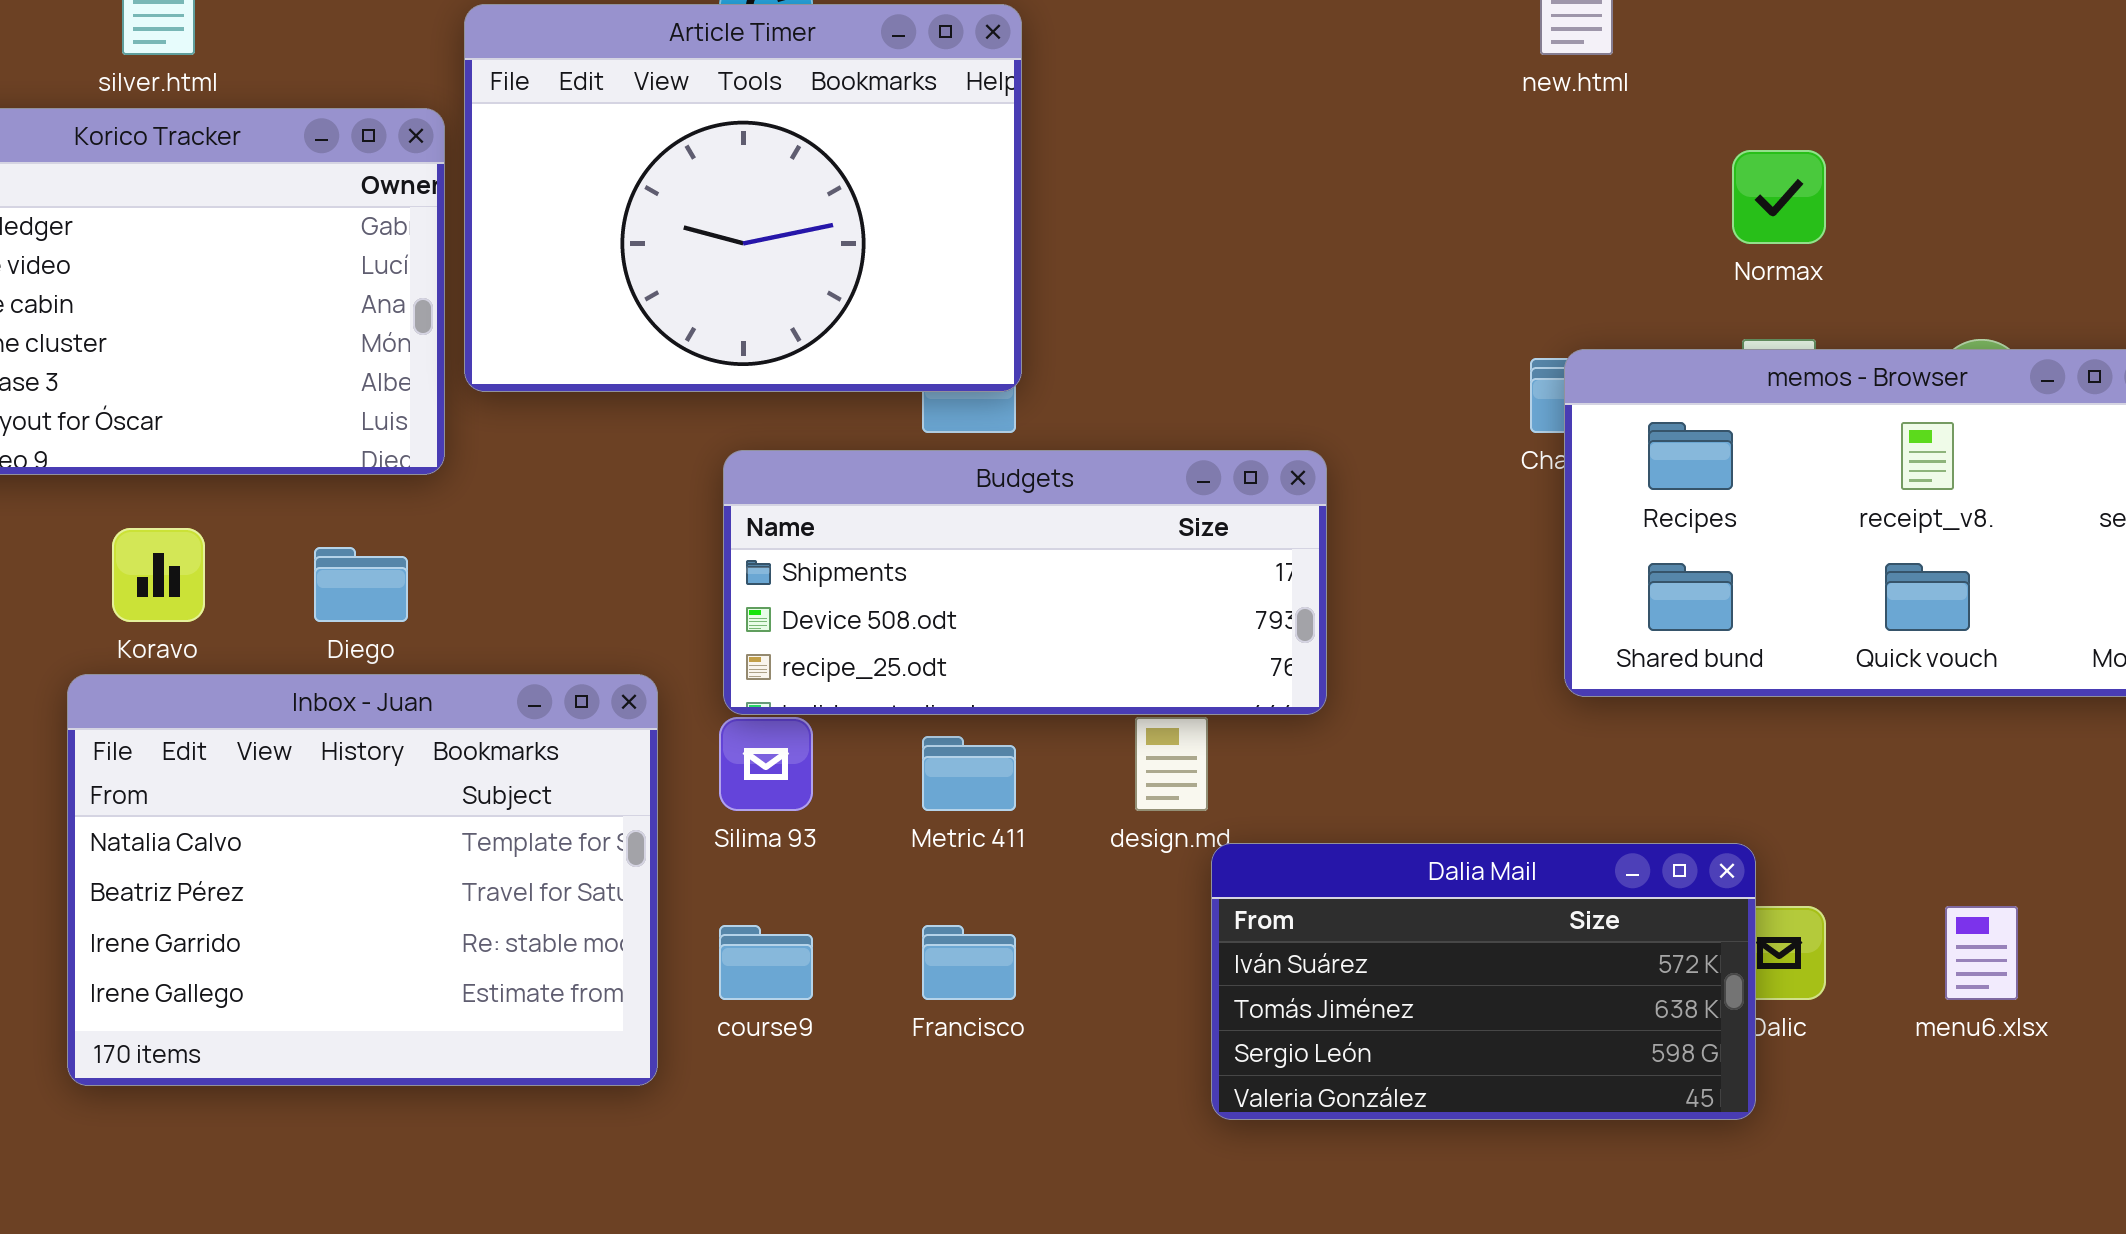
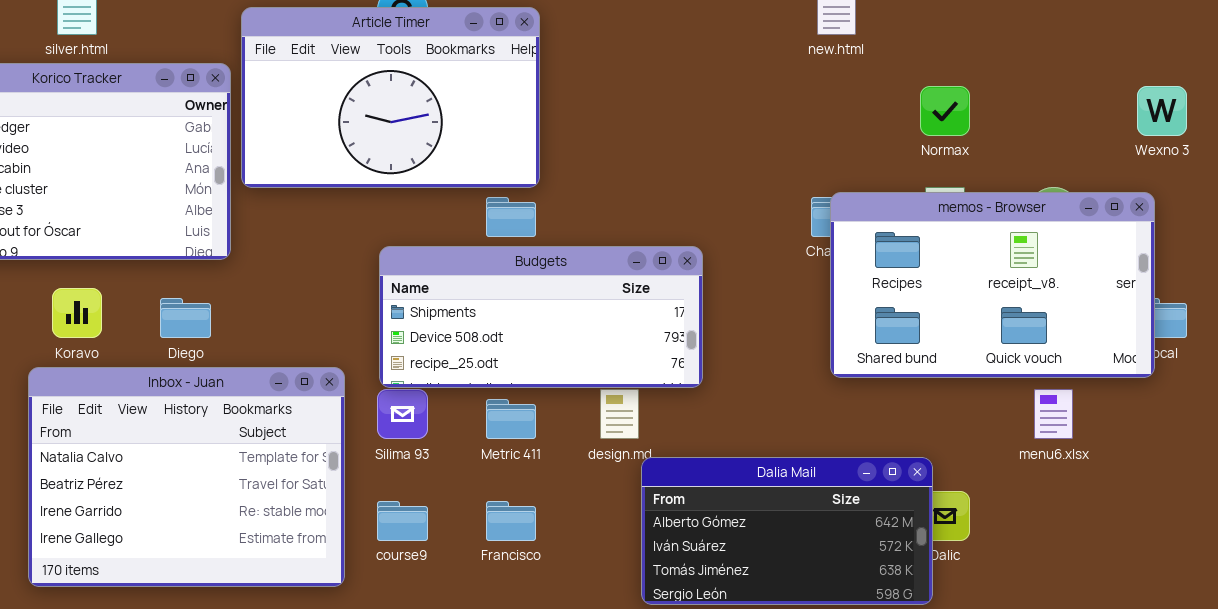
Article Timer: [464,4,1022,392] -> [241,7,540,188], resized
Dalia Mail: [1211,843,1756,1120] -> [641,457,933,605], scrolled up 1 row
menu6.xlsx: [1945,906,2018,1000] -> [1034,389,1073,439], moved

